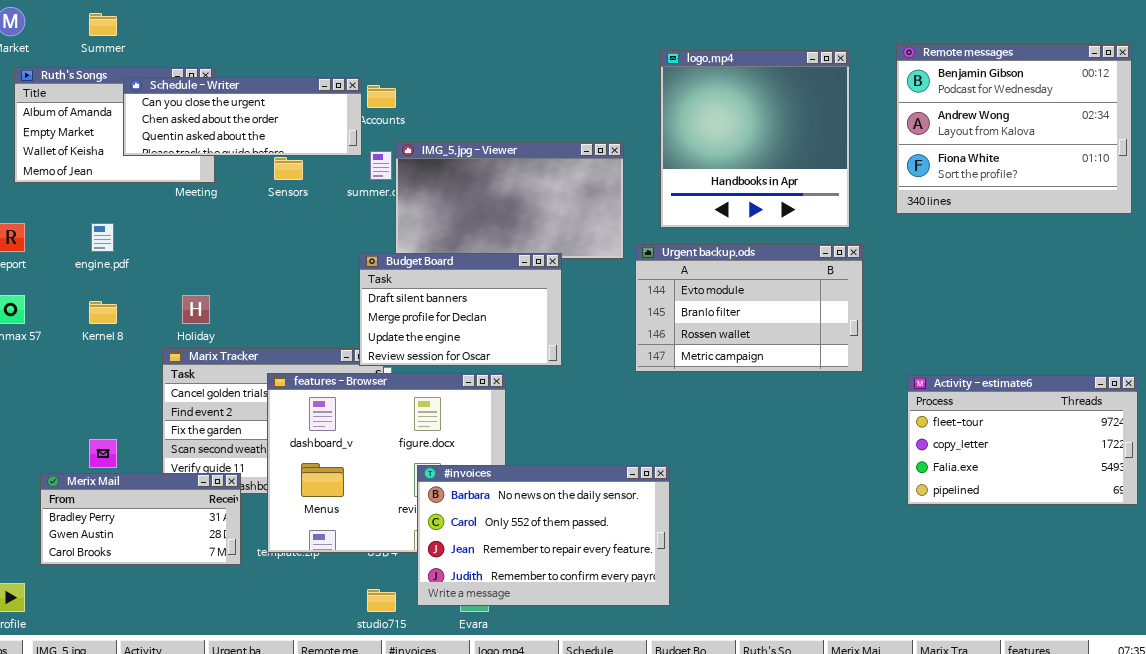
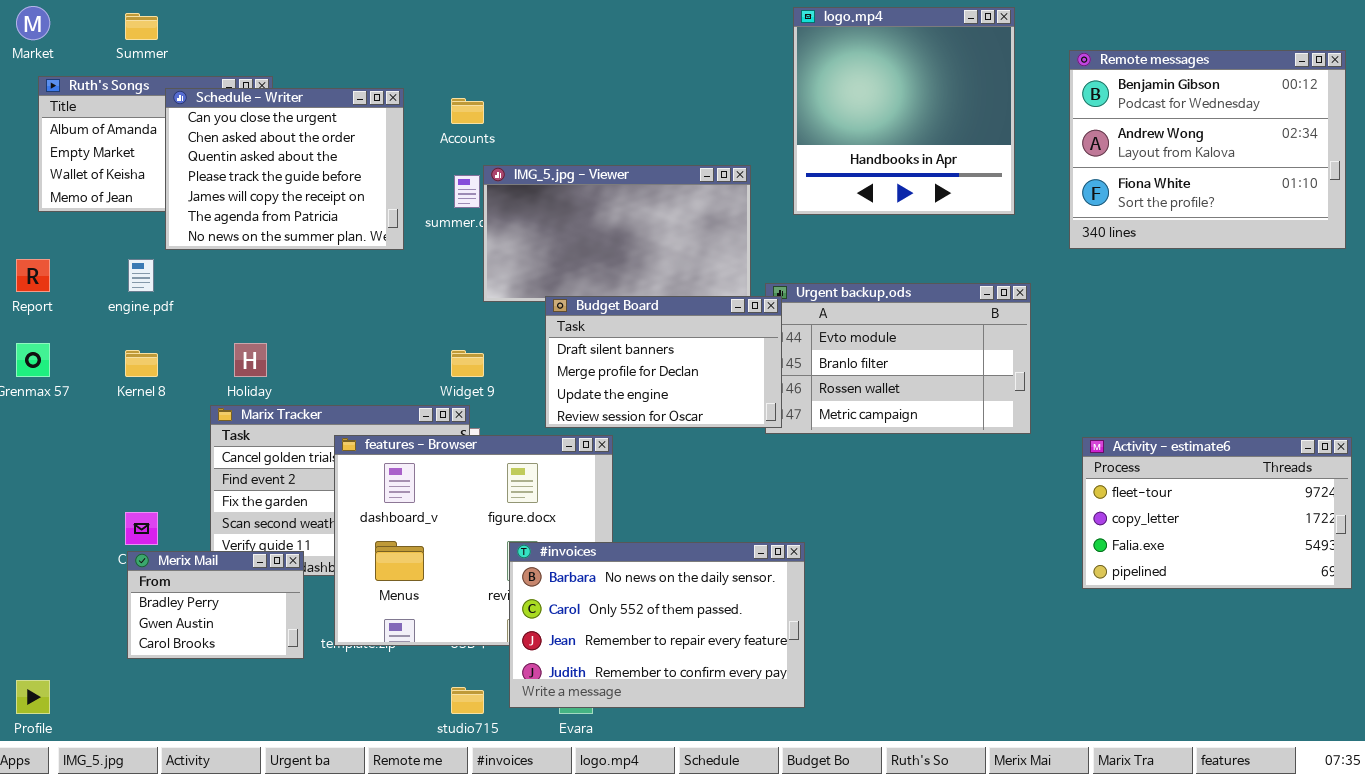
logo.mp4: [660,50,850,228] -> [793,7,1015,215], moved
Schedule - Writer: [123,77,362,156] -> [165,88,404,250], resized
Budget Board: [359,253,562,366] -> [545,296,782,428], moved
Merix Mail: [40,473,241,565] -> [127,551,304,659], resized

